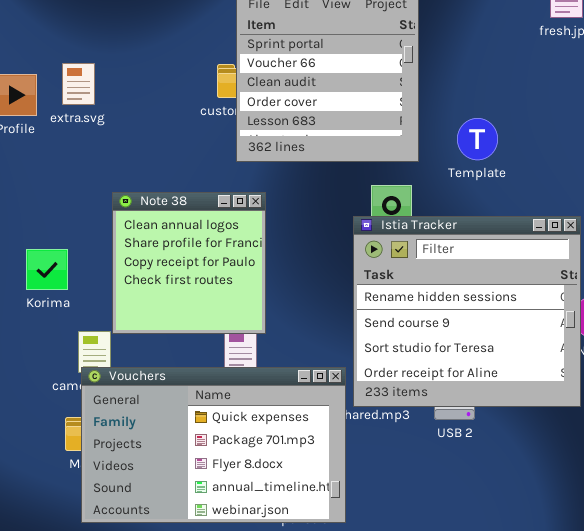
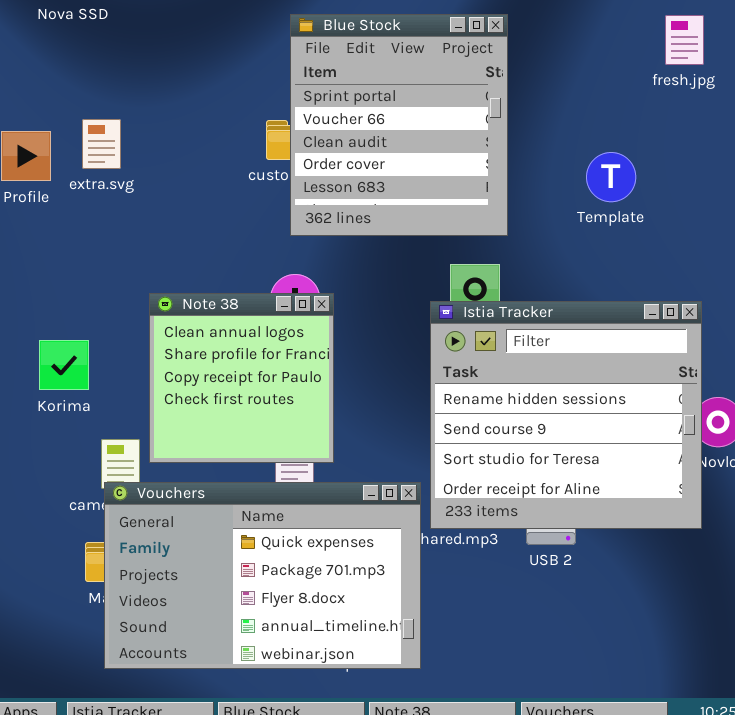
Template: [457,118,498,160] -> [586,152,636,202], moved
Note 38: [112,192,266,334] -> [149,293,334,463], moved

